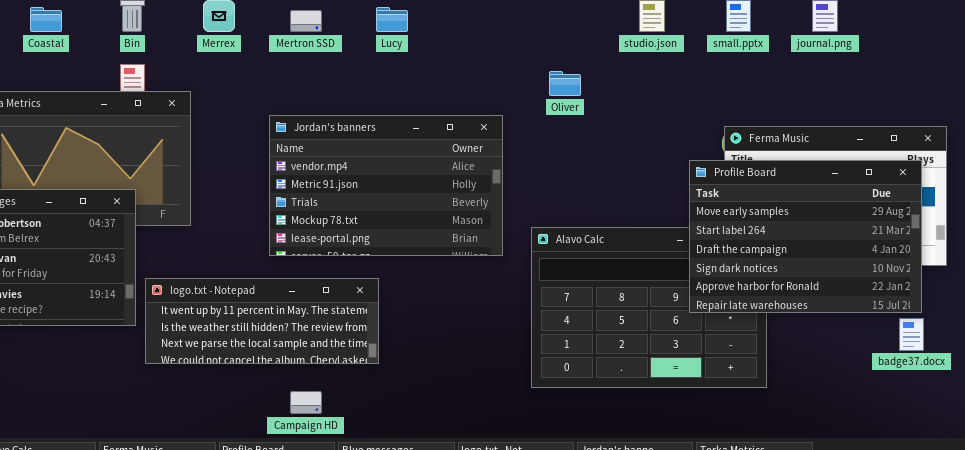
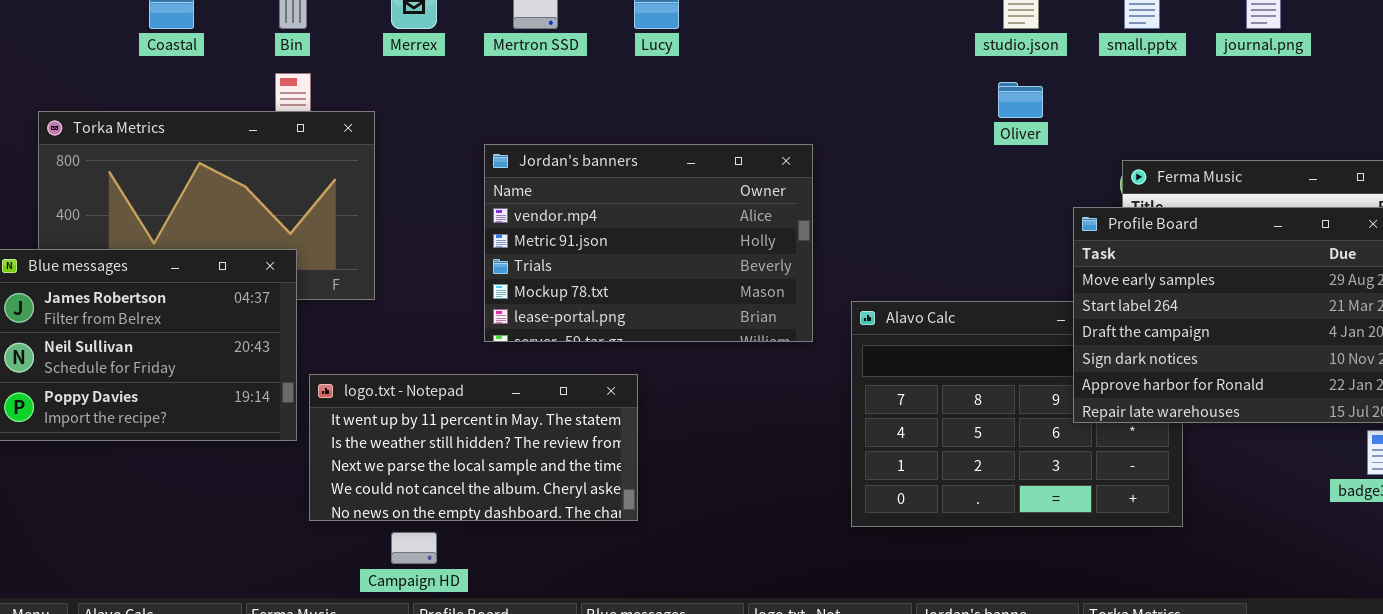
Oliver: [549,71,581,96] -> [998,82,1043,118], moved
logo.txt - Notepad: [145,278,379,364] -> [309,374,638,521], resized
Campaign HD: [290,391,322,414] -> [391,532,437,564], moved

